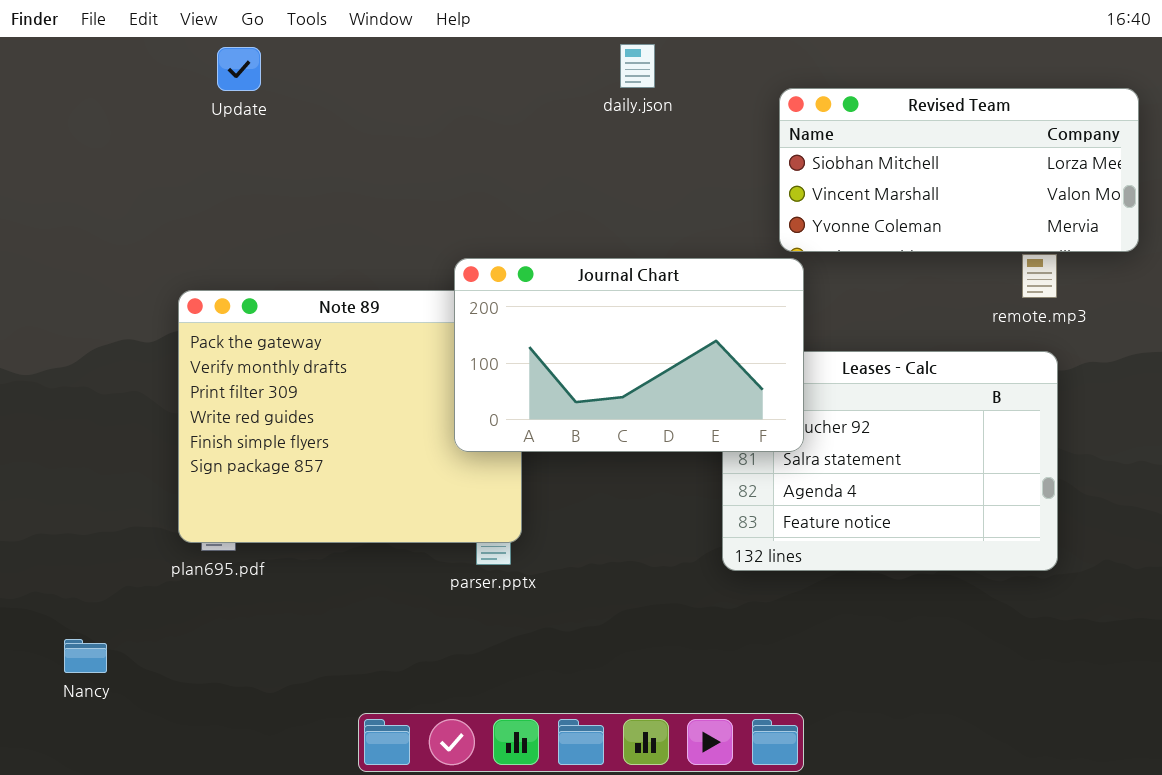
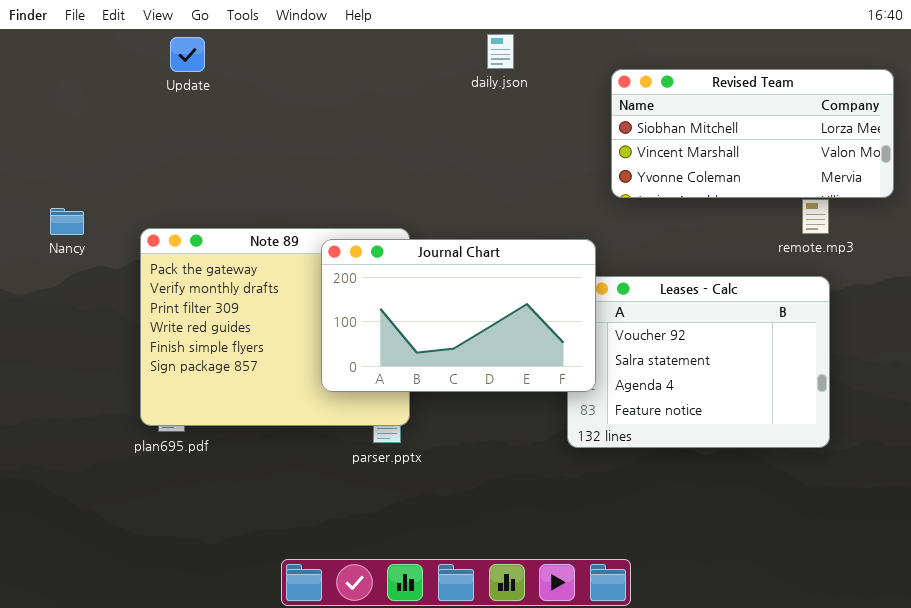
Journal Chart: [454,258,804,452] -> [321,239,596,392], moved
Nancy: [64,639,107,673] -> [50,208,84,235], moved

